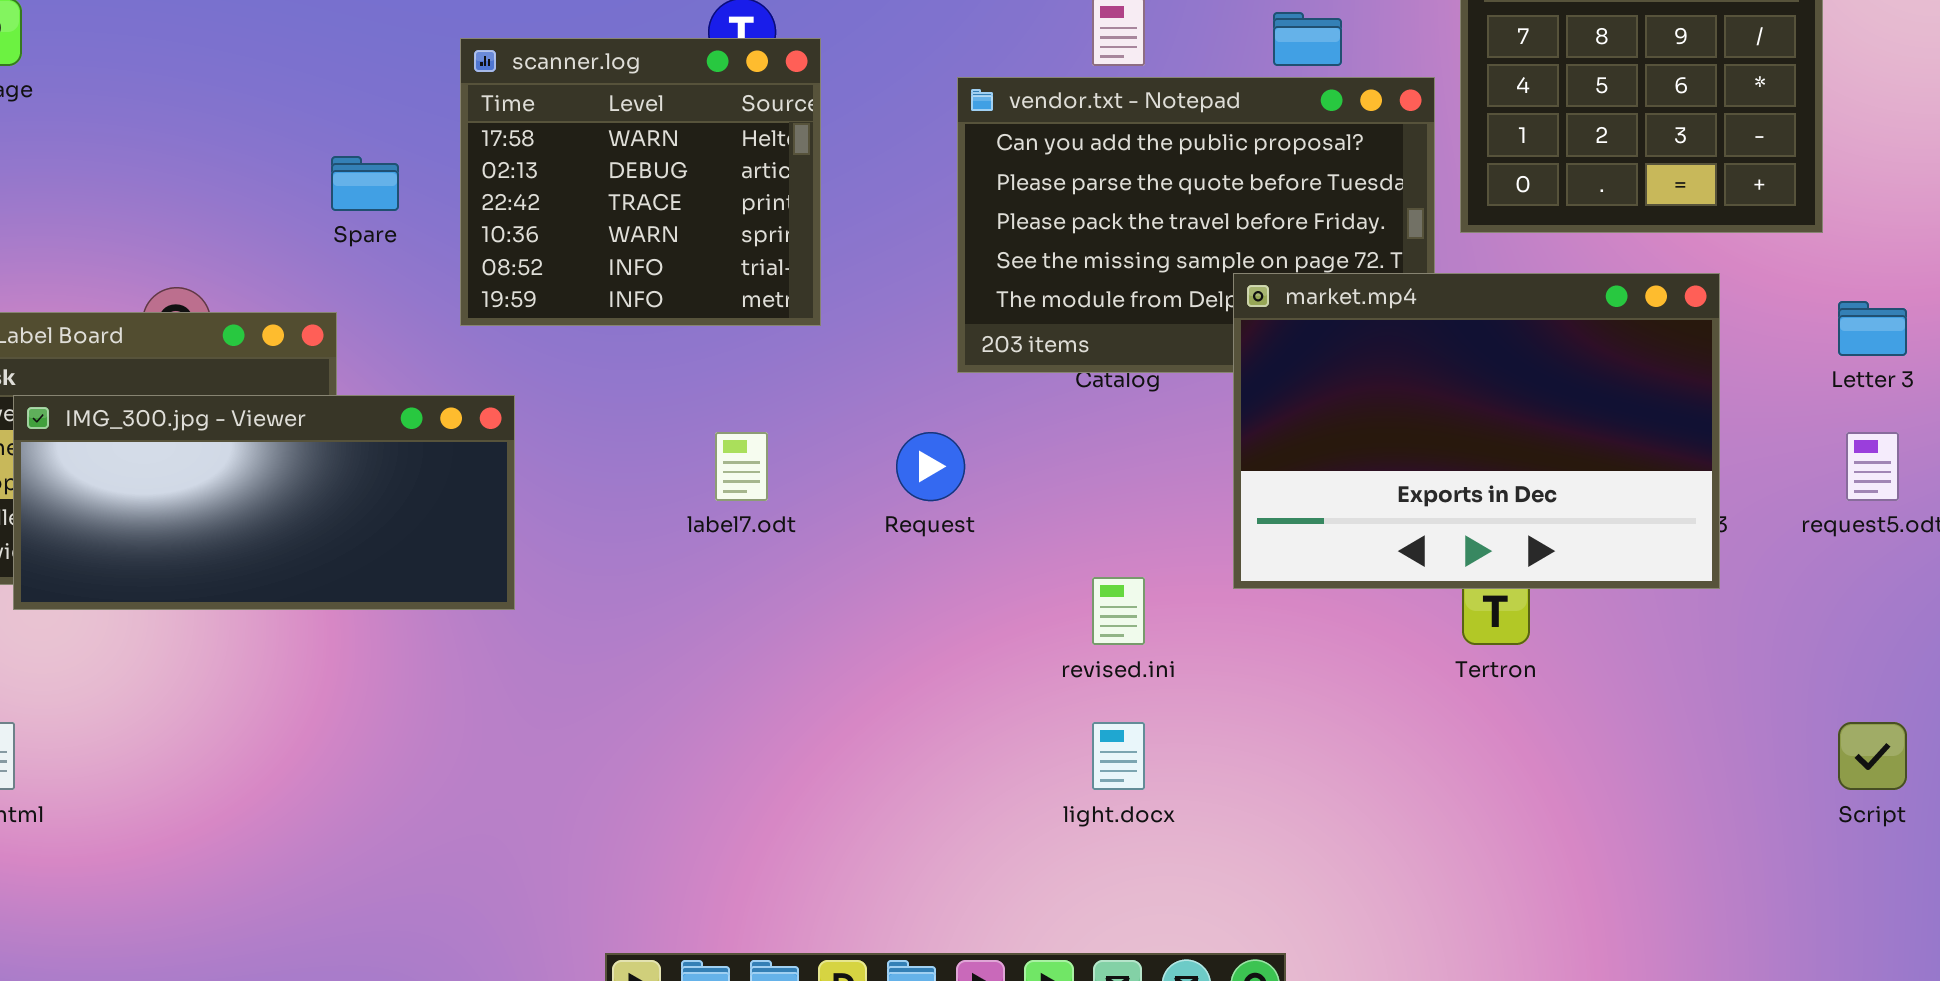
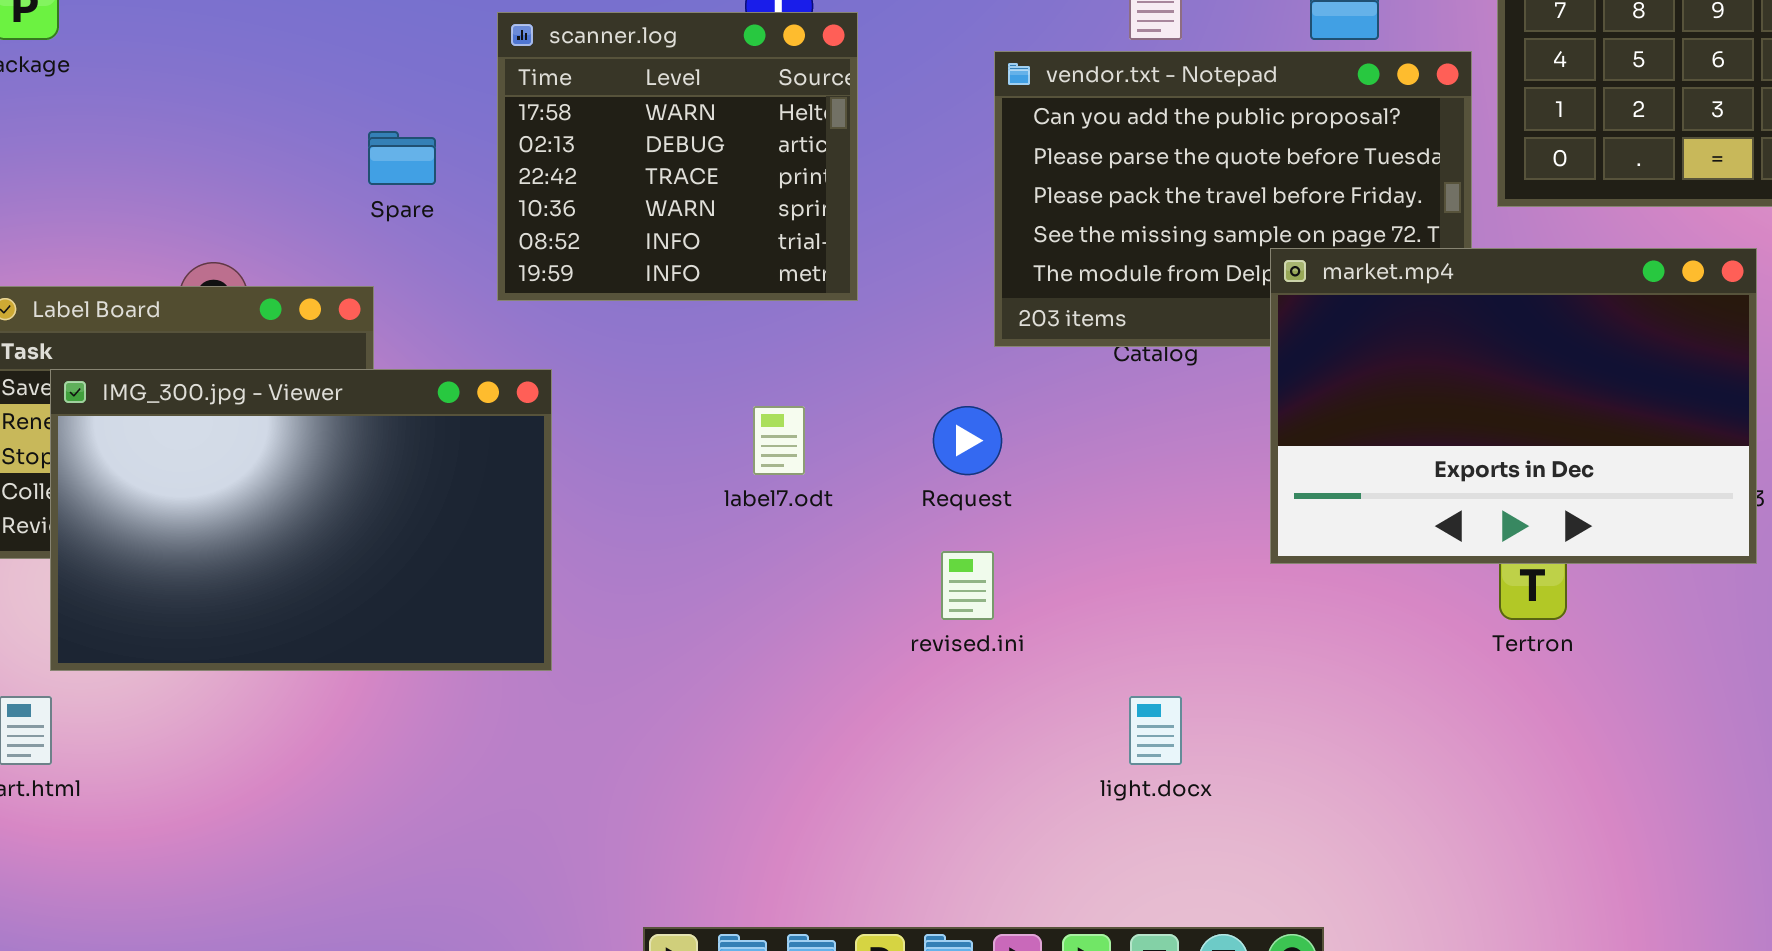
IMG_300.jpg - Viewer: [13,395,515,610] -> [50,369,552,671], resized
revised.ini: [1092,577,1145,645] -> [941,551,994,620], moved

